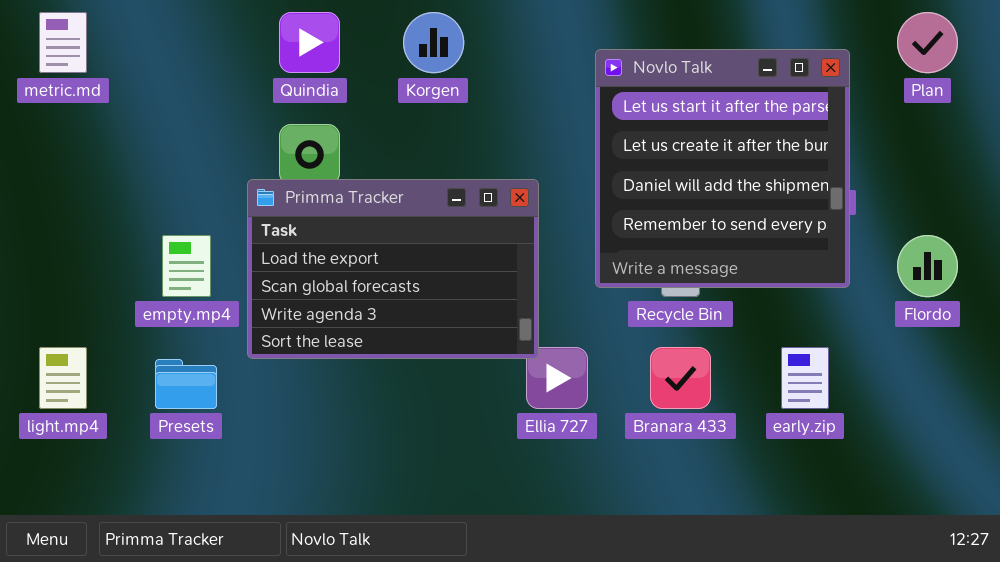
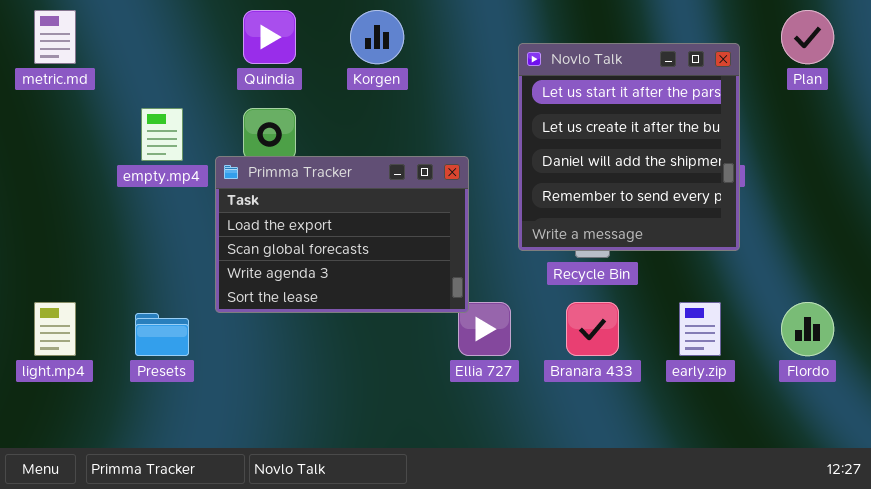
empty.mp4: [162,235,211,297] -> [141,108,183,161], moved
Flordo: [897,235,958,297] -> [781,302,834,356], moved

